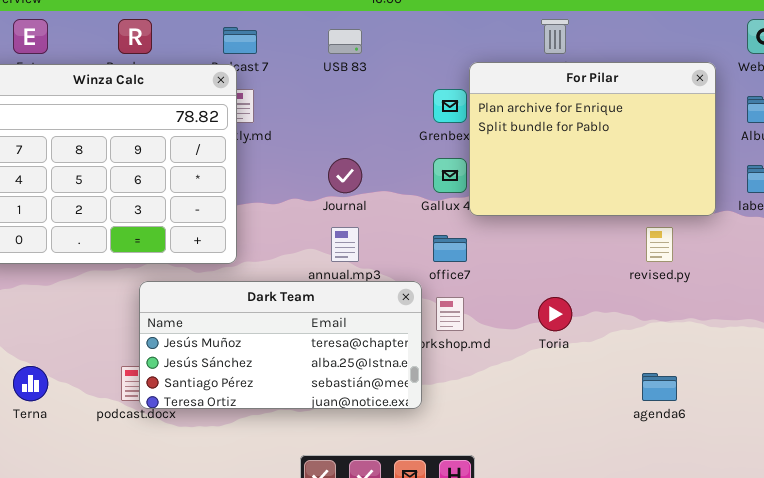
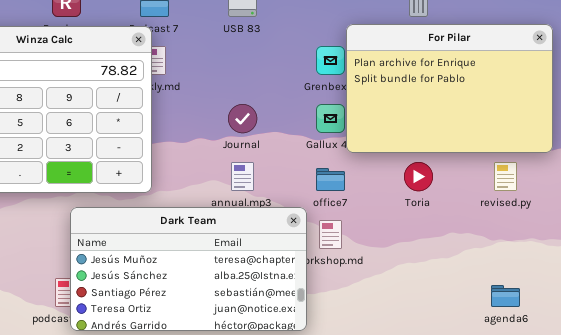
Dark Team: [139,281,422,409] -> [70,207,307,331], resized
Toria: [538,297,572,331] -> [404,162,433,191], moved

